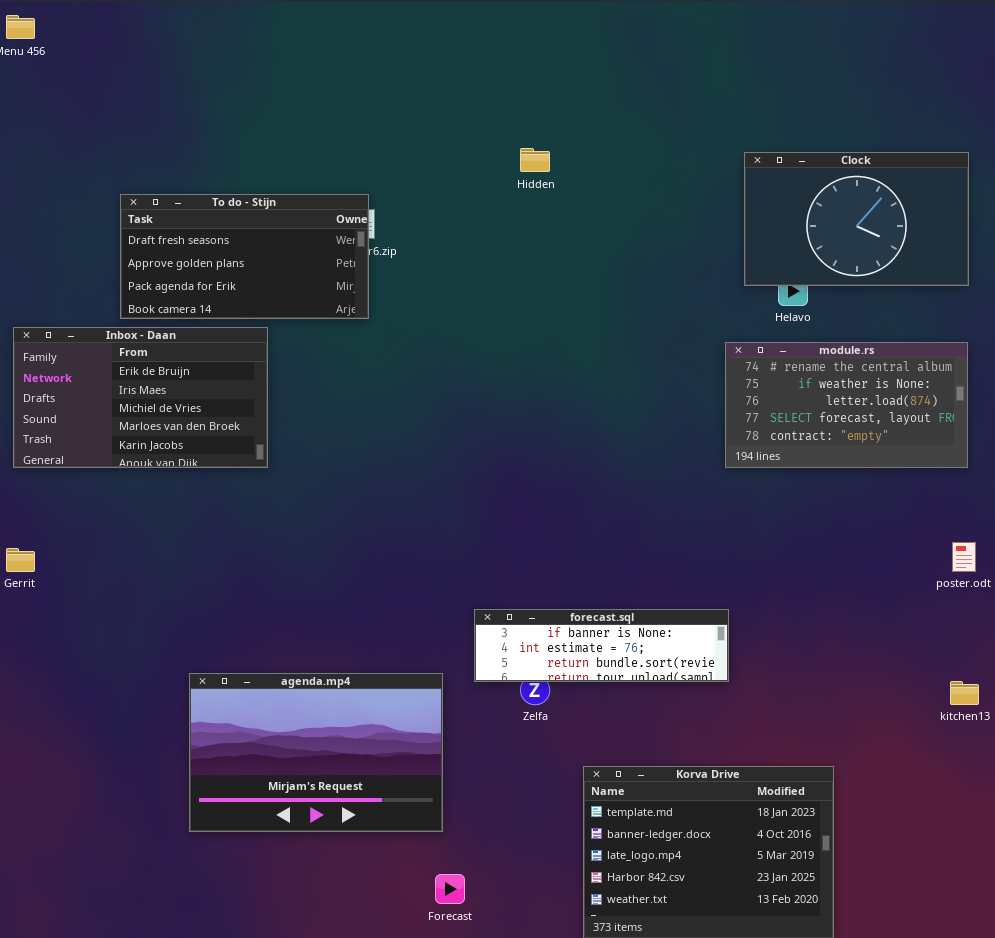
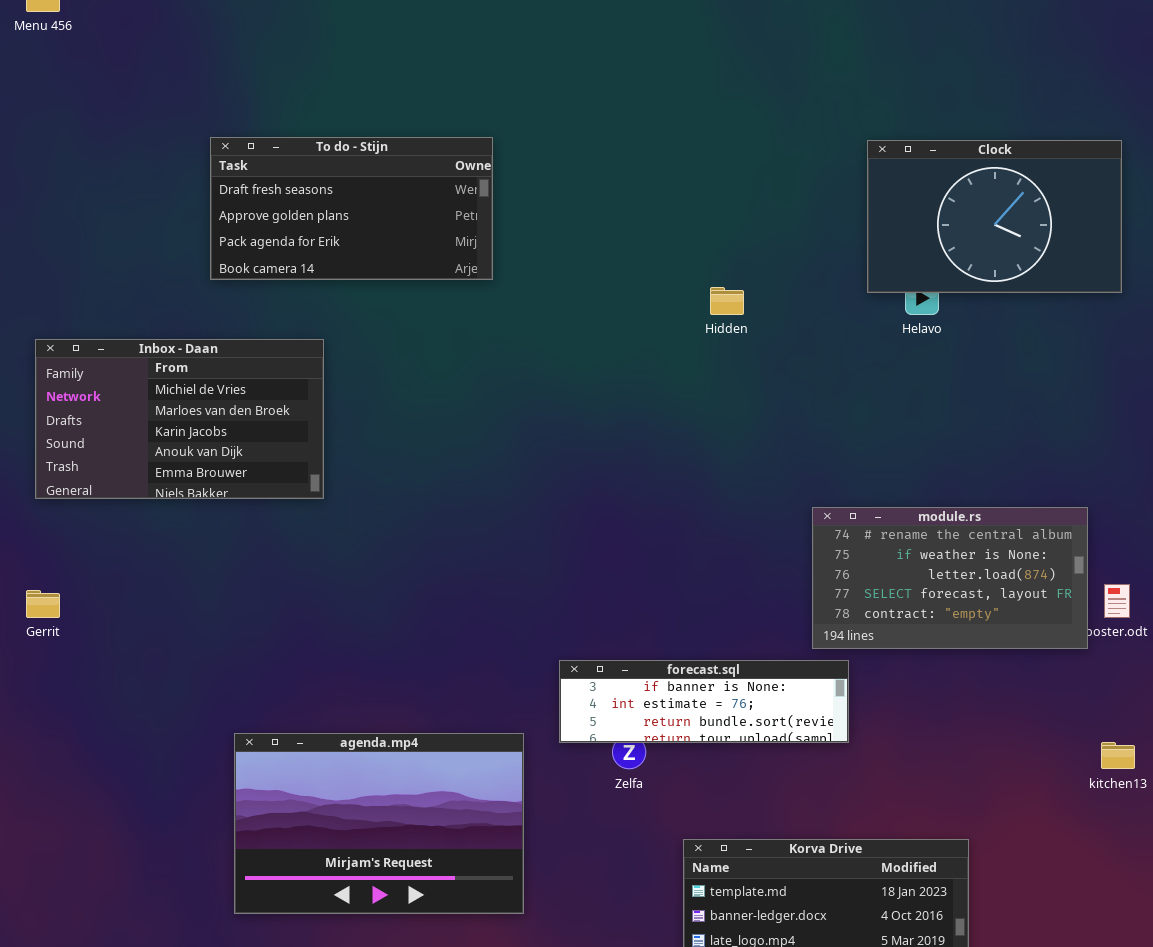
Hidden: [520,148,550,172] -> [710,287,744,315], moved
To do - Stijn: [120,194,369,319] -> [210,137,493,280], moved
Inbox - Daan: [13,327,268,468] -> [35,339,324,499], scrolled down 2 rows
module.rs: [725,342,968,468] -> [812,507,1088,649], moved

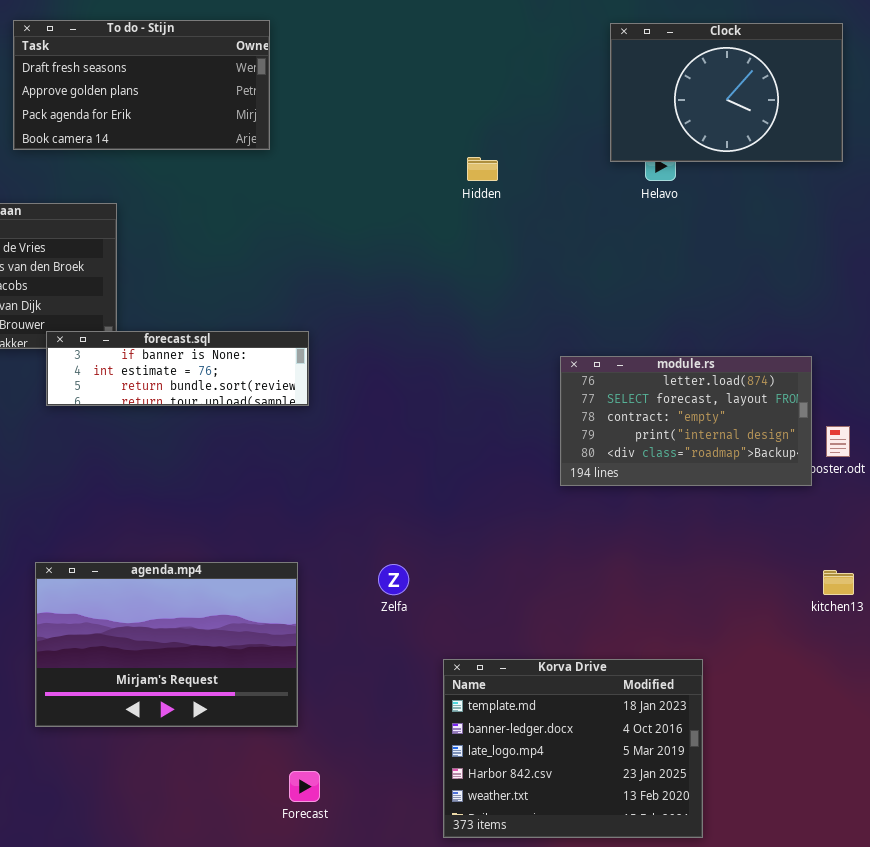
module.rs: [812,507,1088,649] -> [560,356,812,486], scrolled down 2 rows
forecast.sql: [559,660,849,743] -> [46,331,309,406], moved

